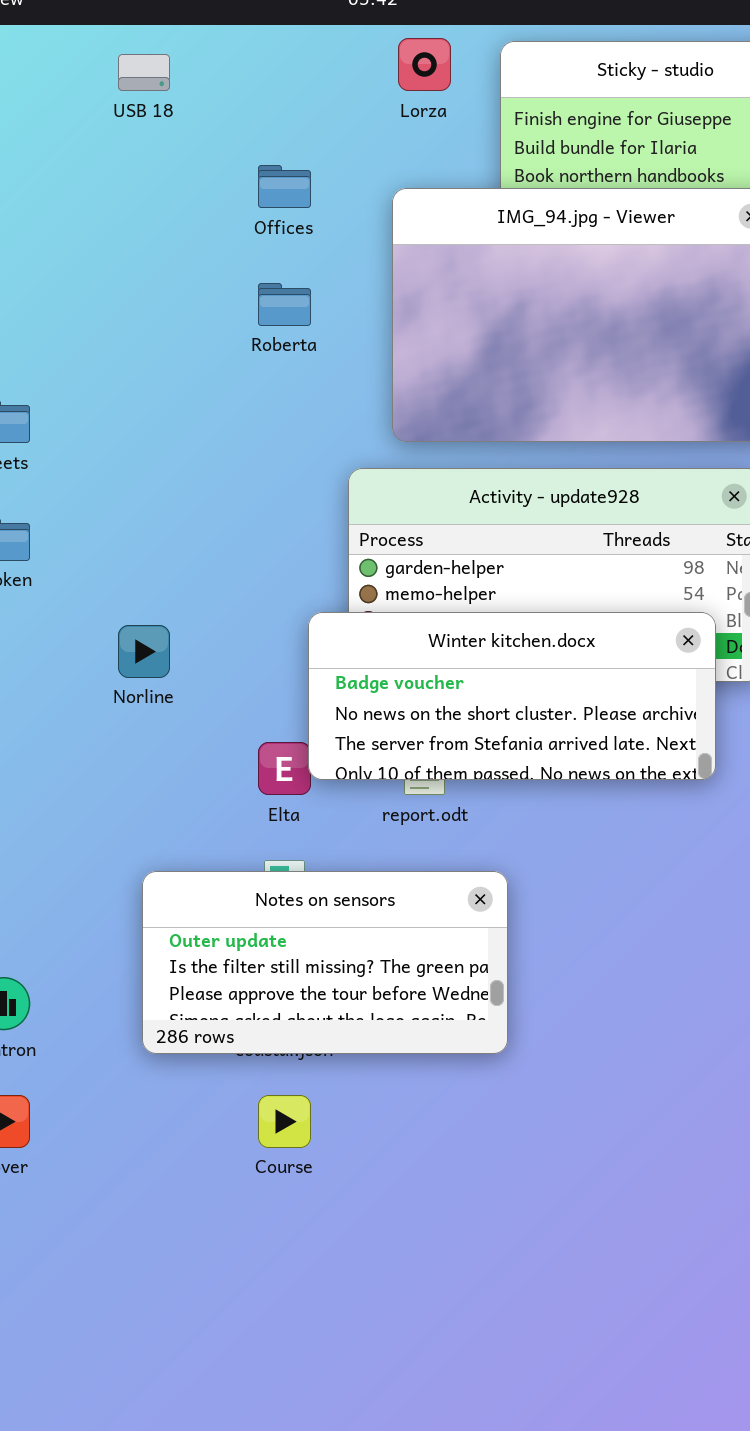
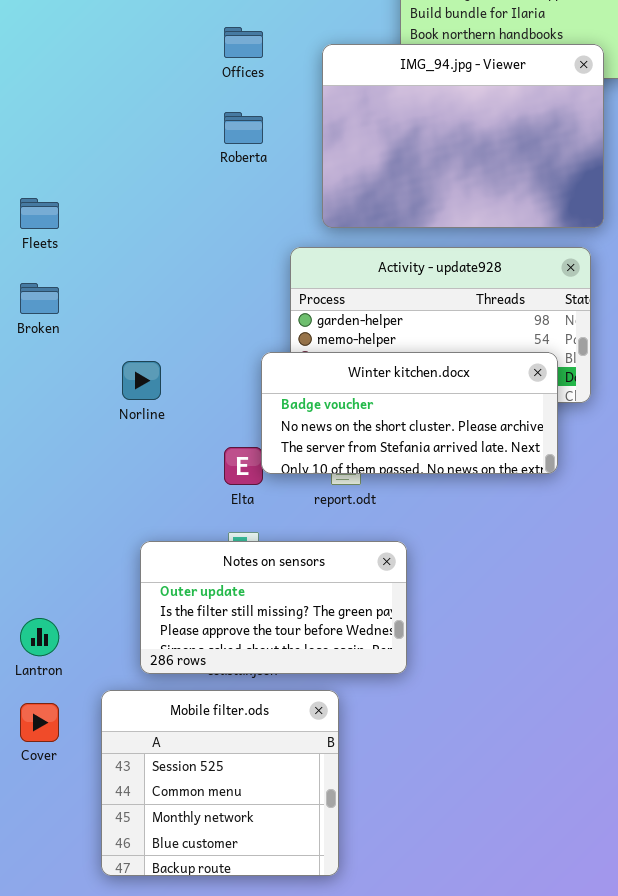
Mobile filter.ods: none -> [101,690,339,876], opened

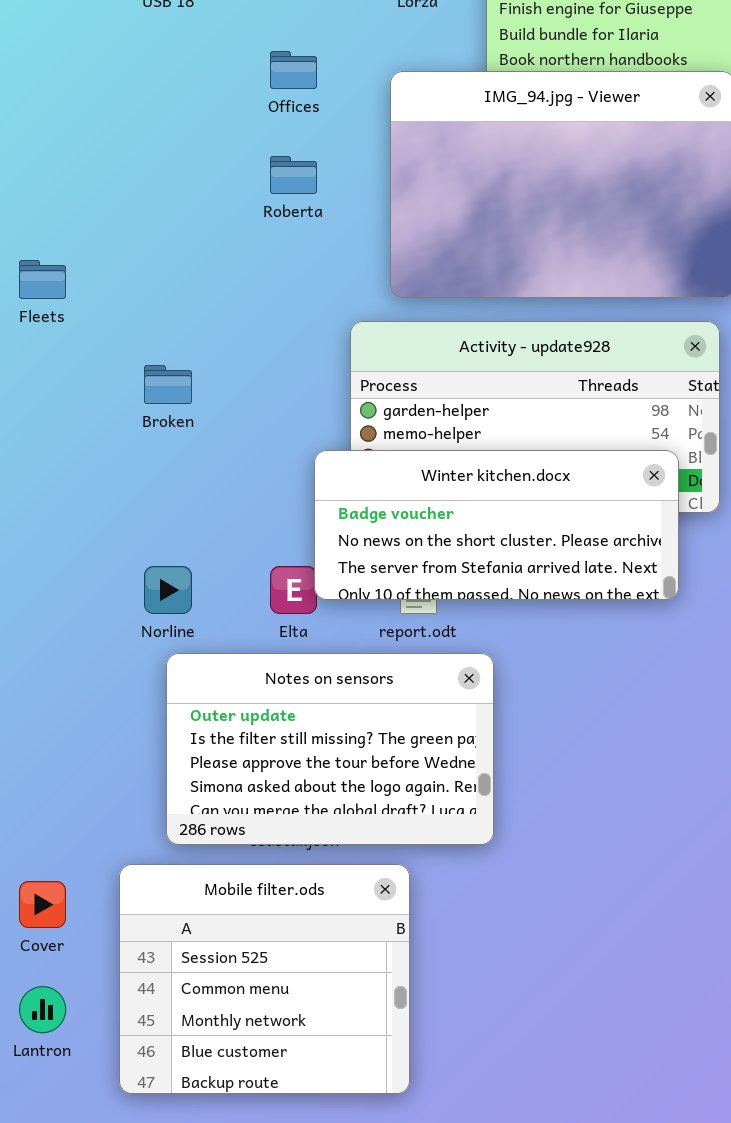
Broken: [20,283,59,314] -> [144,365,192,404], moved
Norline: [122,361,161,400] -> [144,566,192,614], moved
Notes on sensors: [140,541,407,674] -> [166,653,494,845], resized
Lantron: [20,618,59,656] -> [19,986,66,1033], moved

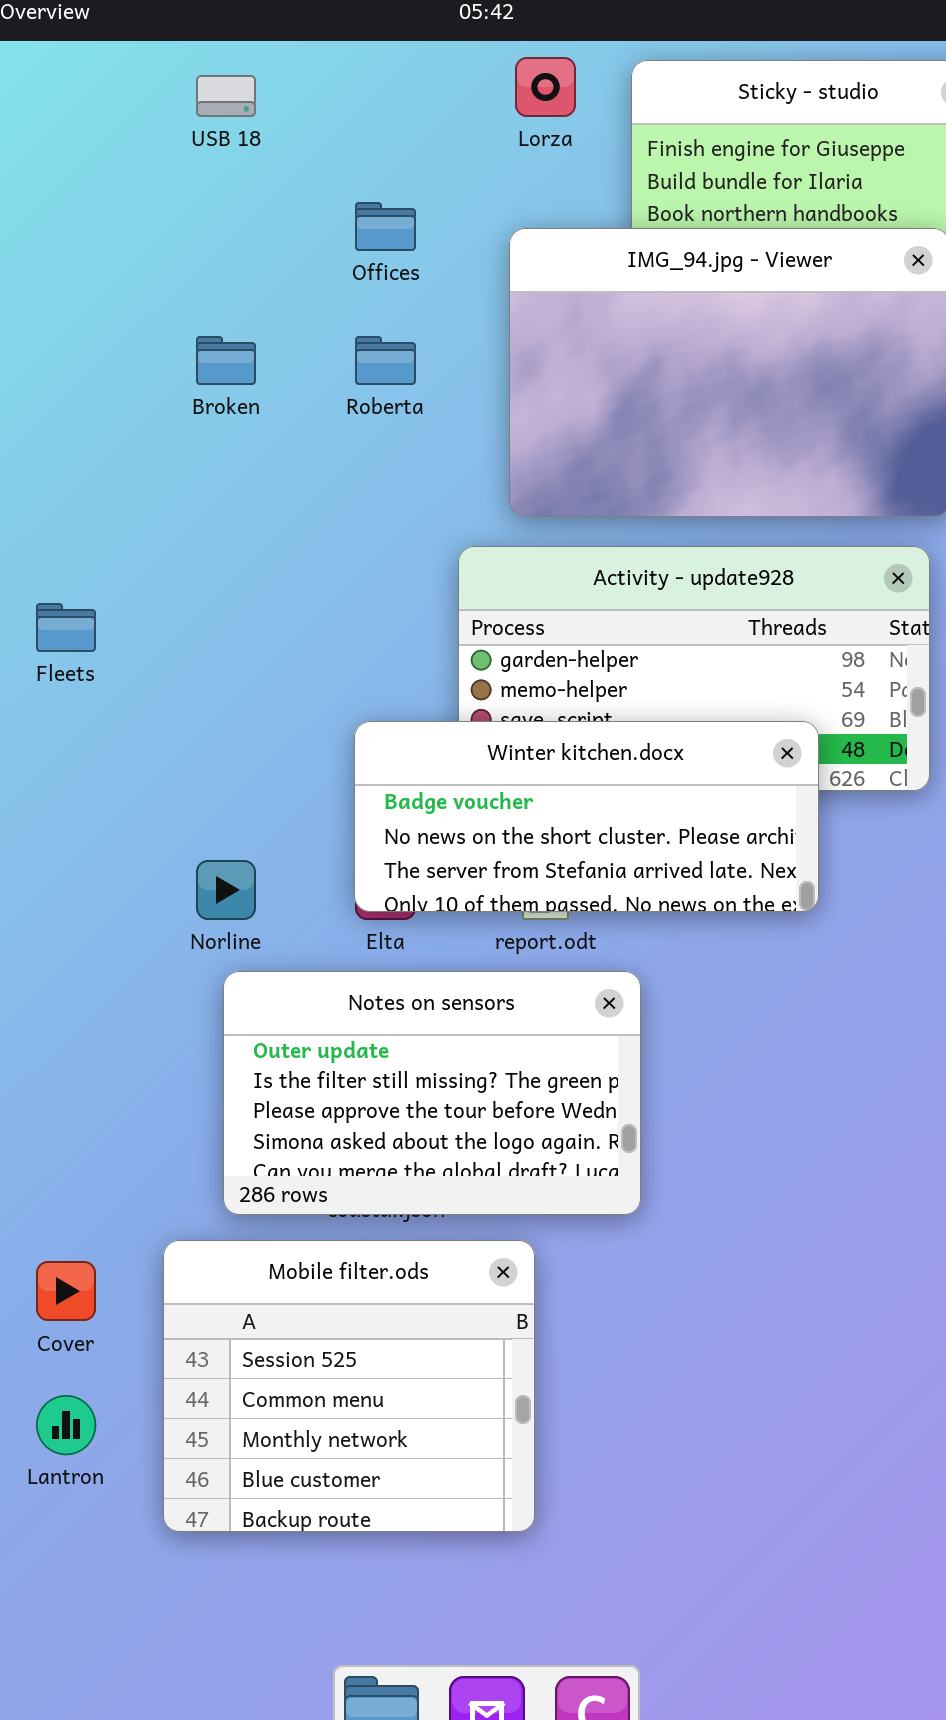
Fleets: [19,260,66,299] -> [36,603,96,652], moved
Broken: [144,365,192,404] -> [196,336,256,385], moved
Winter kitchen.docx: [314,450,679,600] -> [354,721,819,912], moved

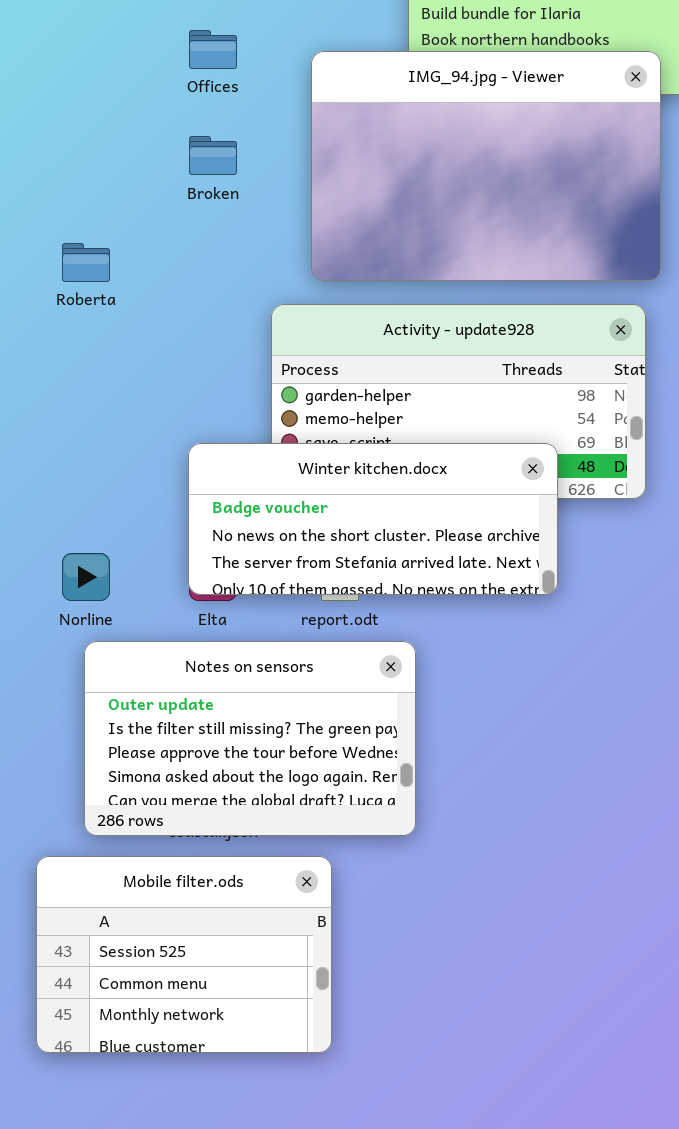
Broken: [196,336,256,385] -> [189,136,237,175], moved
Roberta: [355,336,416,385] -> [62,243,110,282], moved
Mobile filter.ods: [163,1240,535,1532] -> [36,856,332,1053], resized

